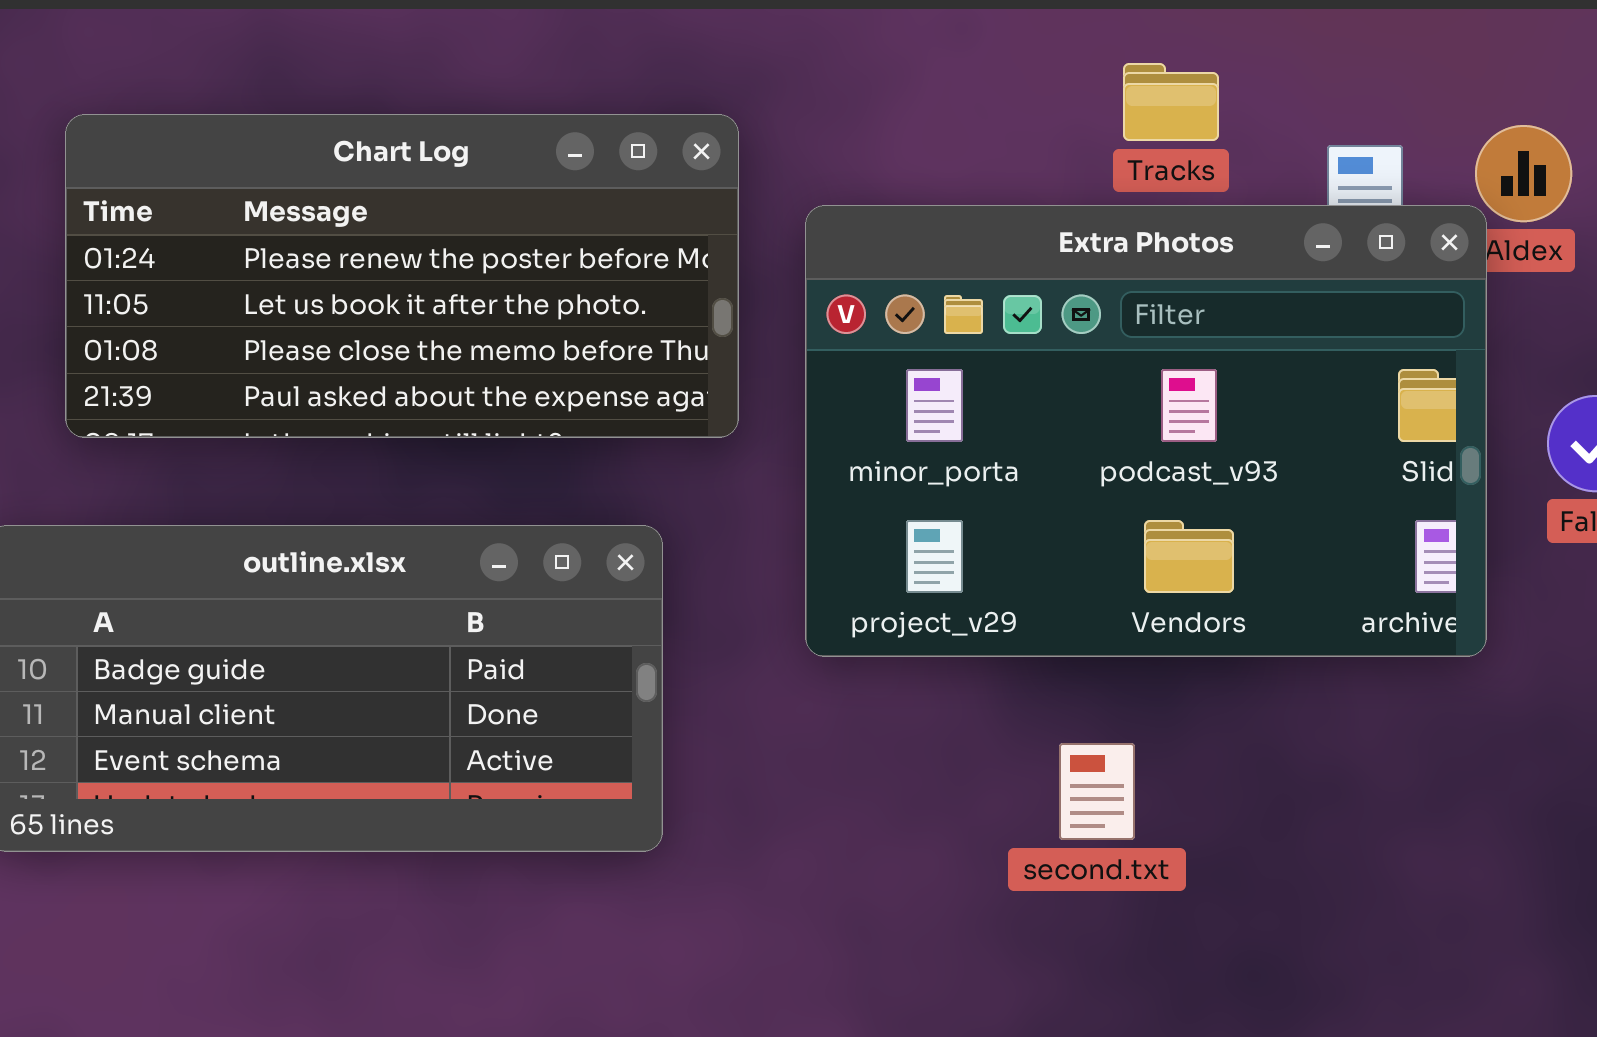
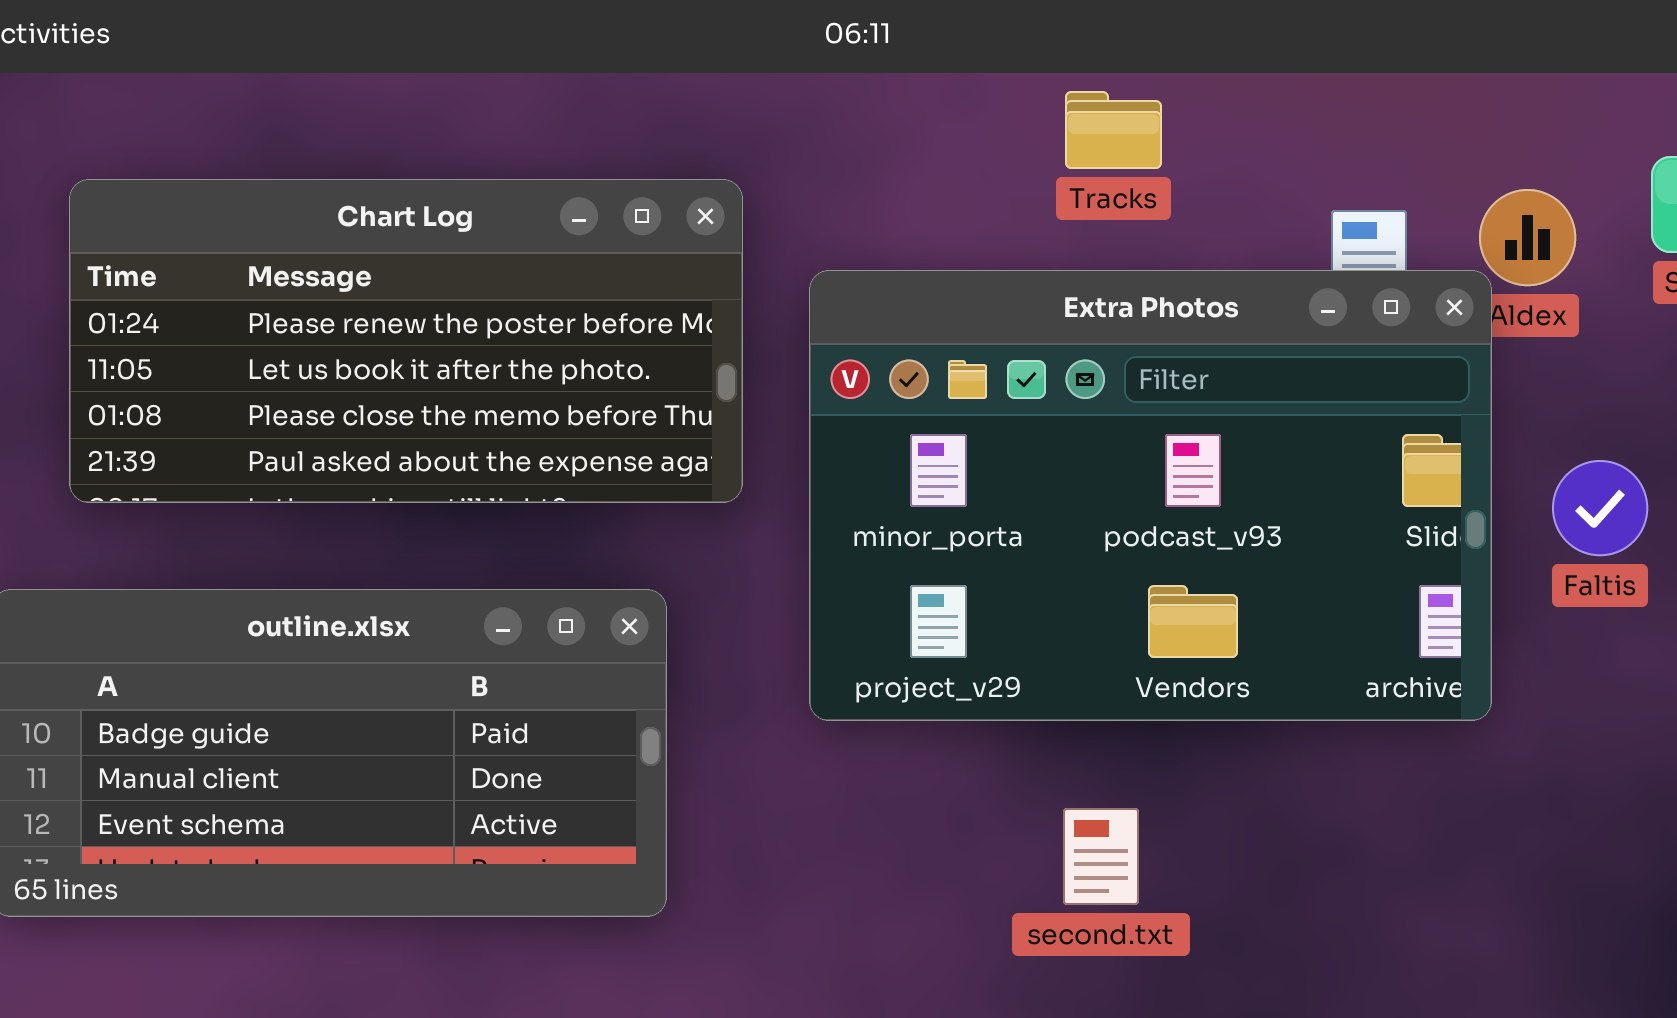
Tracks: [1123,63,1219,141] -> [1065,91,1162,169], moved

